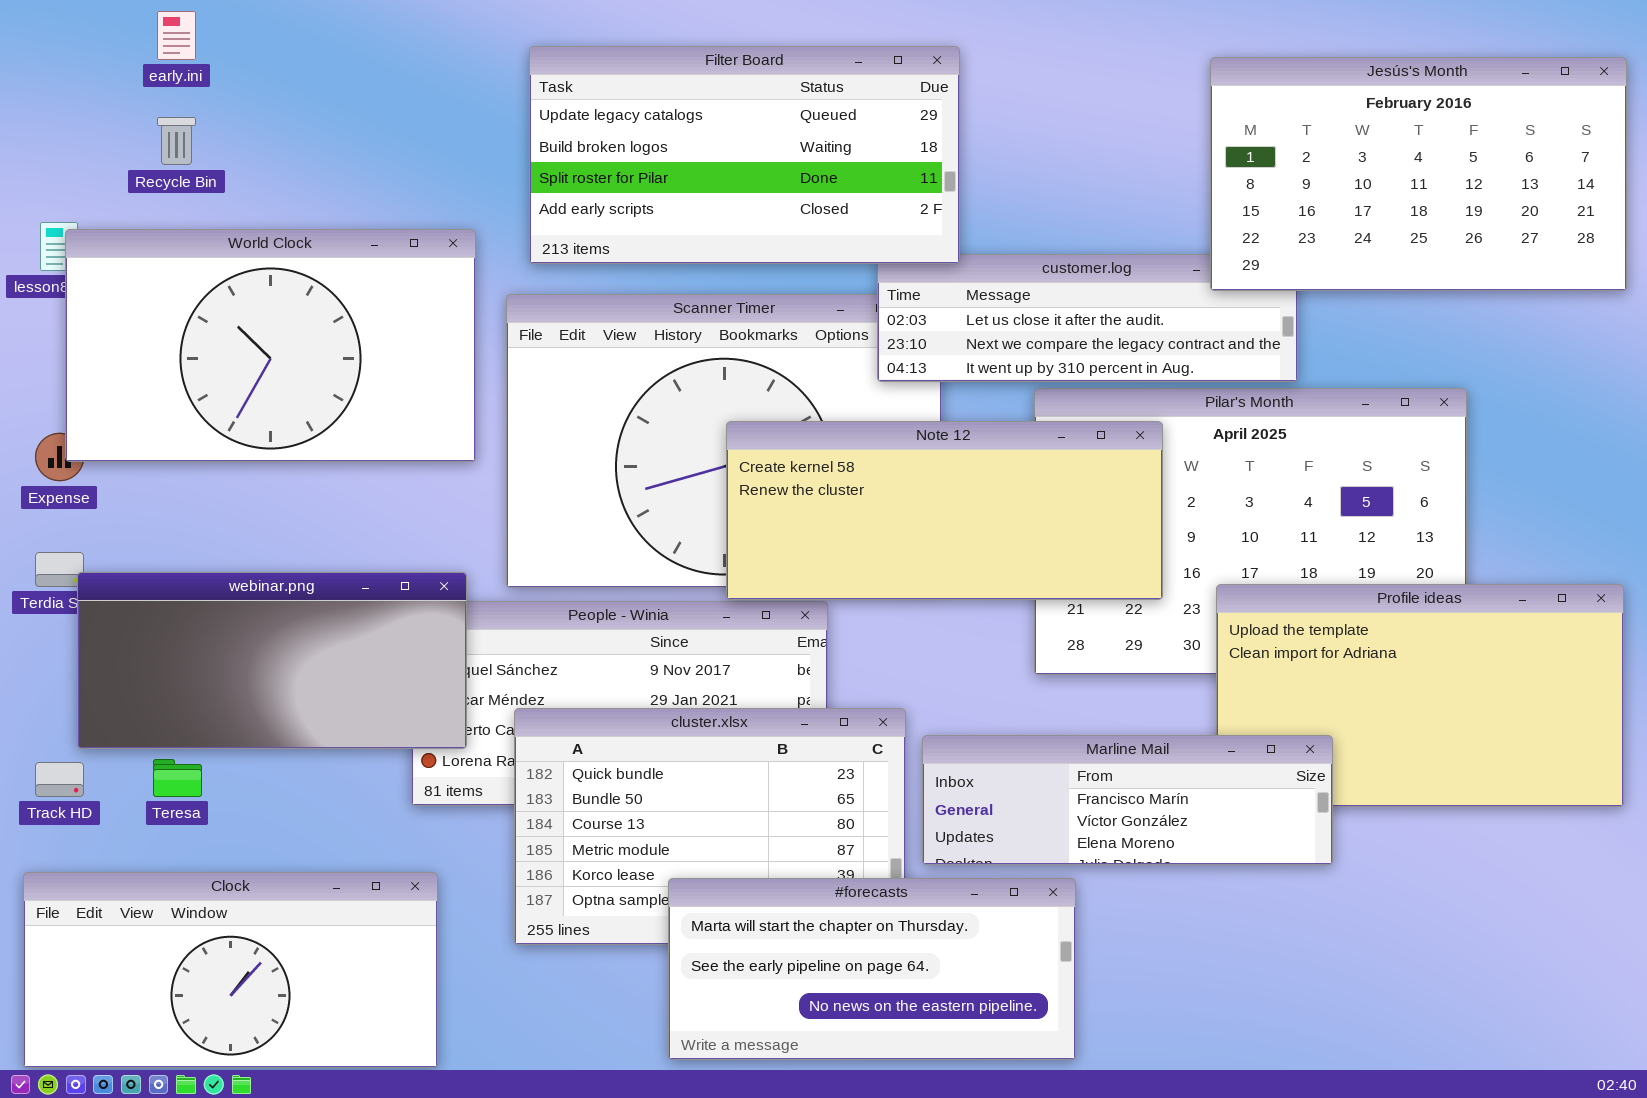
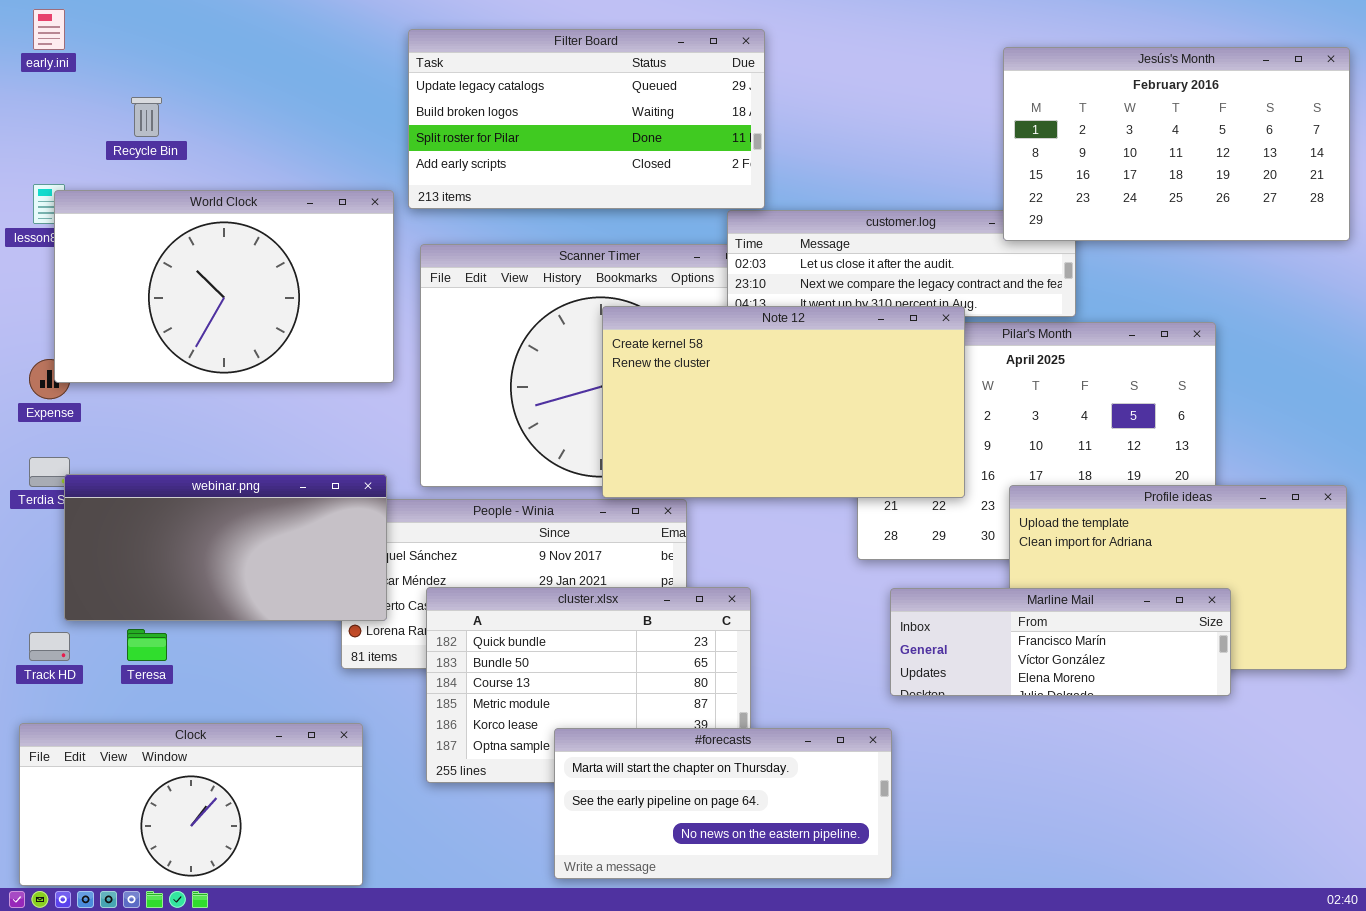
early.ini: [157,11,196,60] -> [33,9,65,50], moved
Filter Board: [529,46,960,264] -> [408,29,765,209], moved
Note 12: [726,421,1163,600] -> [602,306,965,498], resized
Marline Mail: [922,735,1333,865] -> [890,588,1231,696], moved

